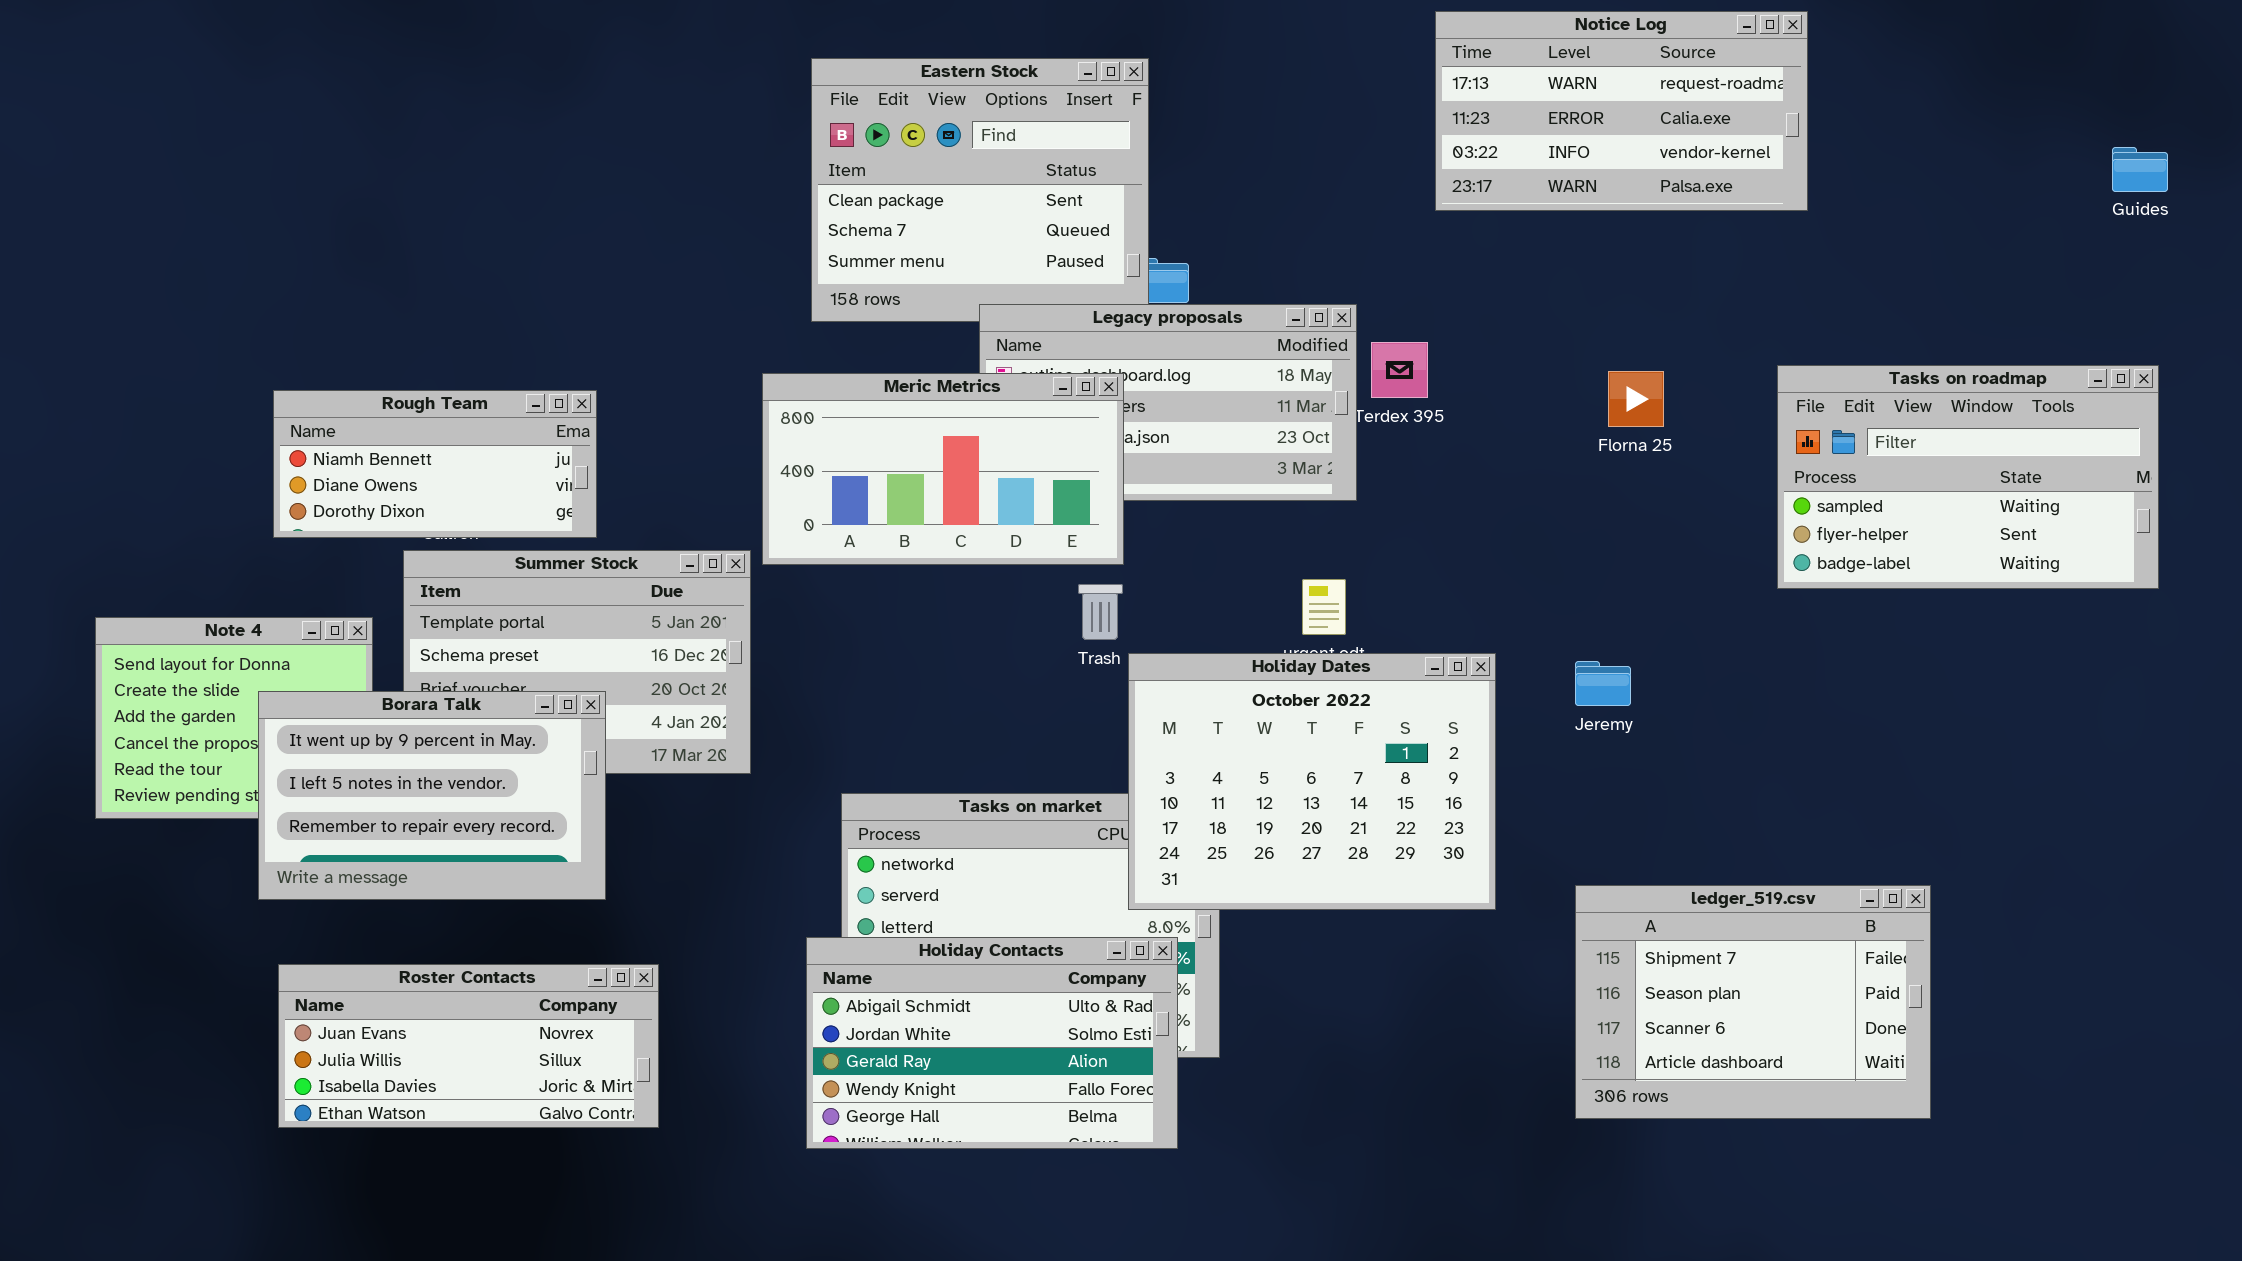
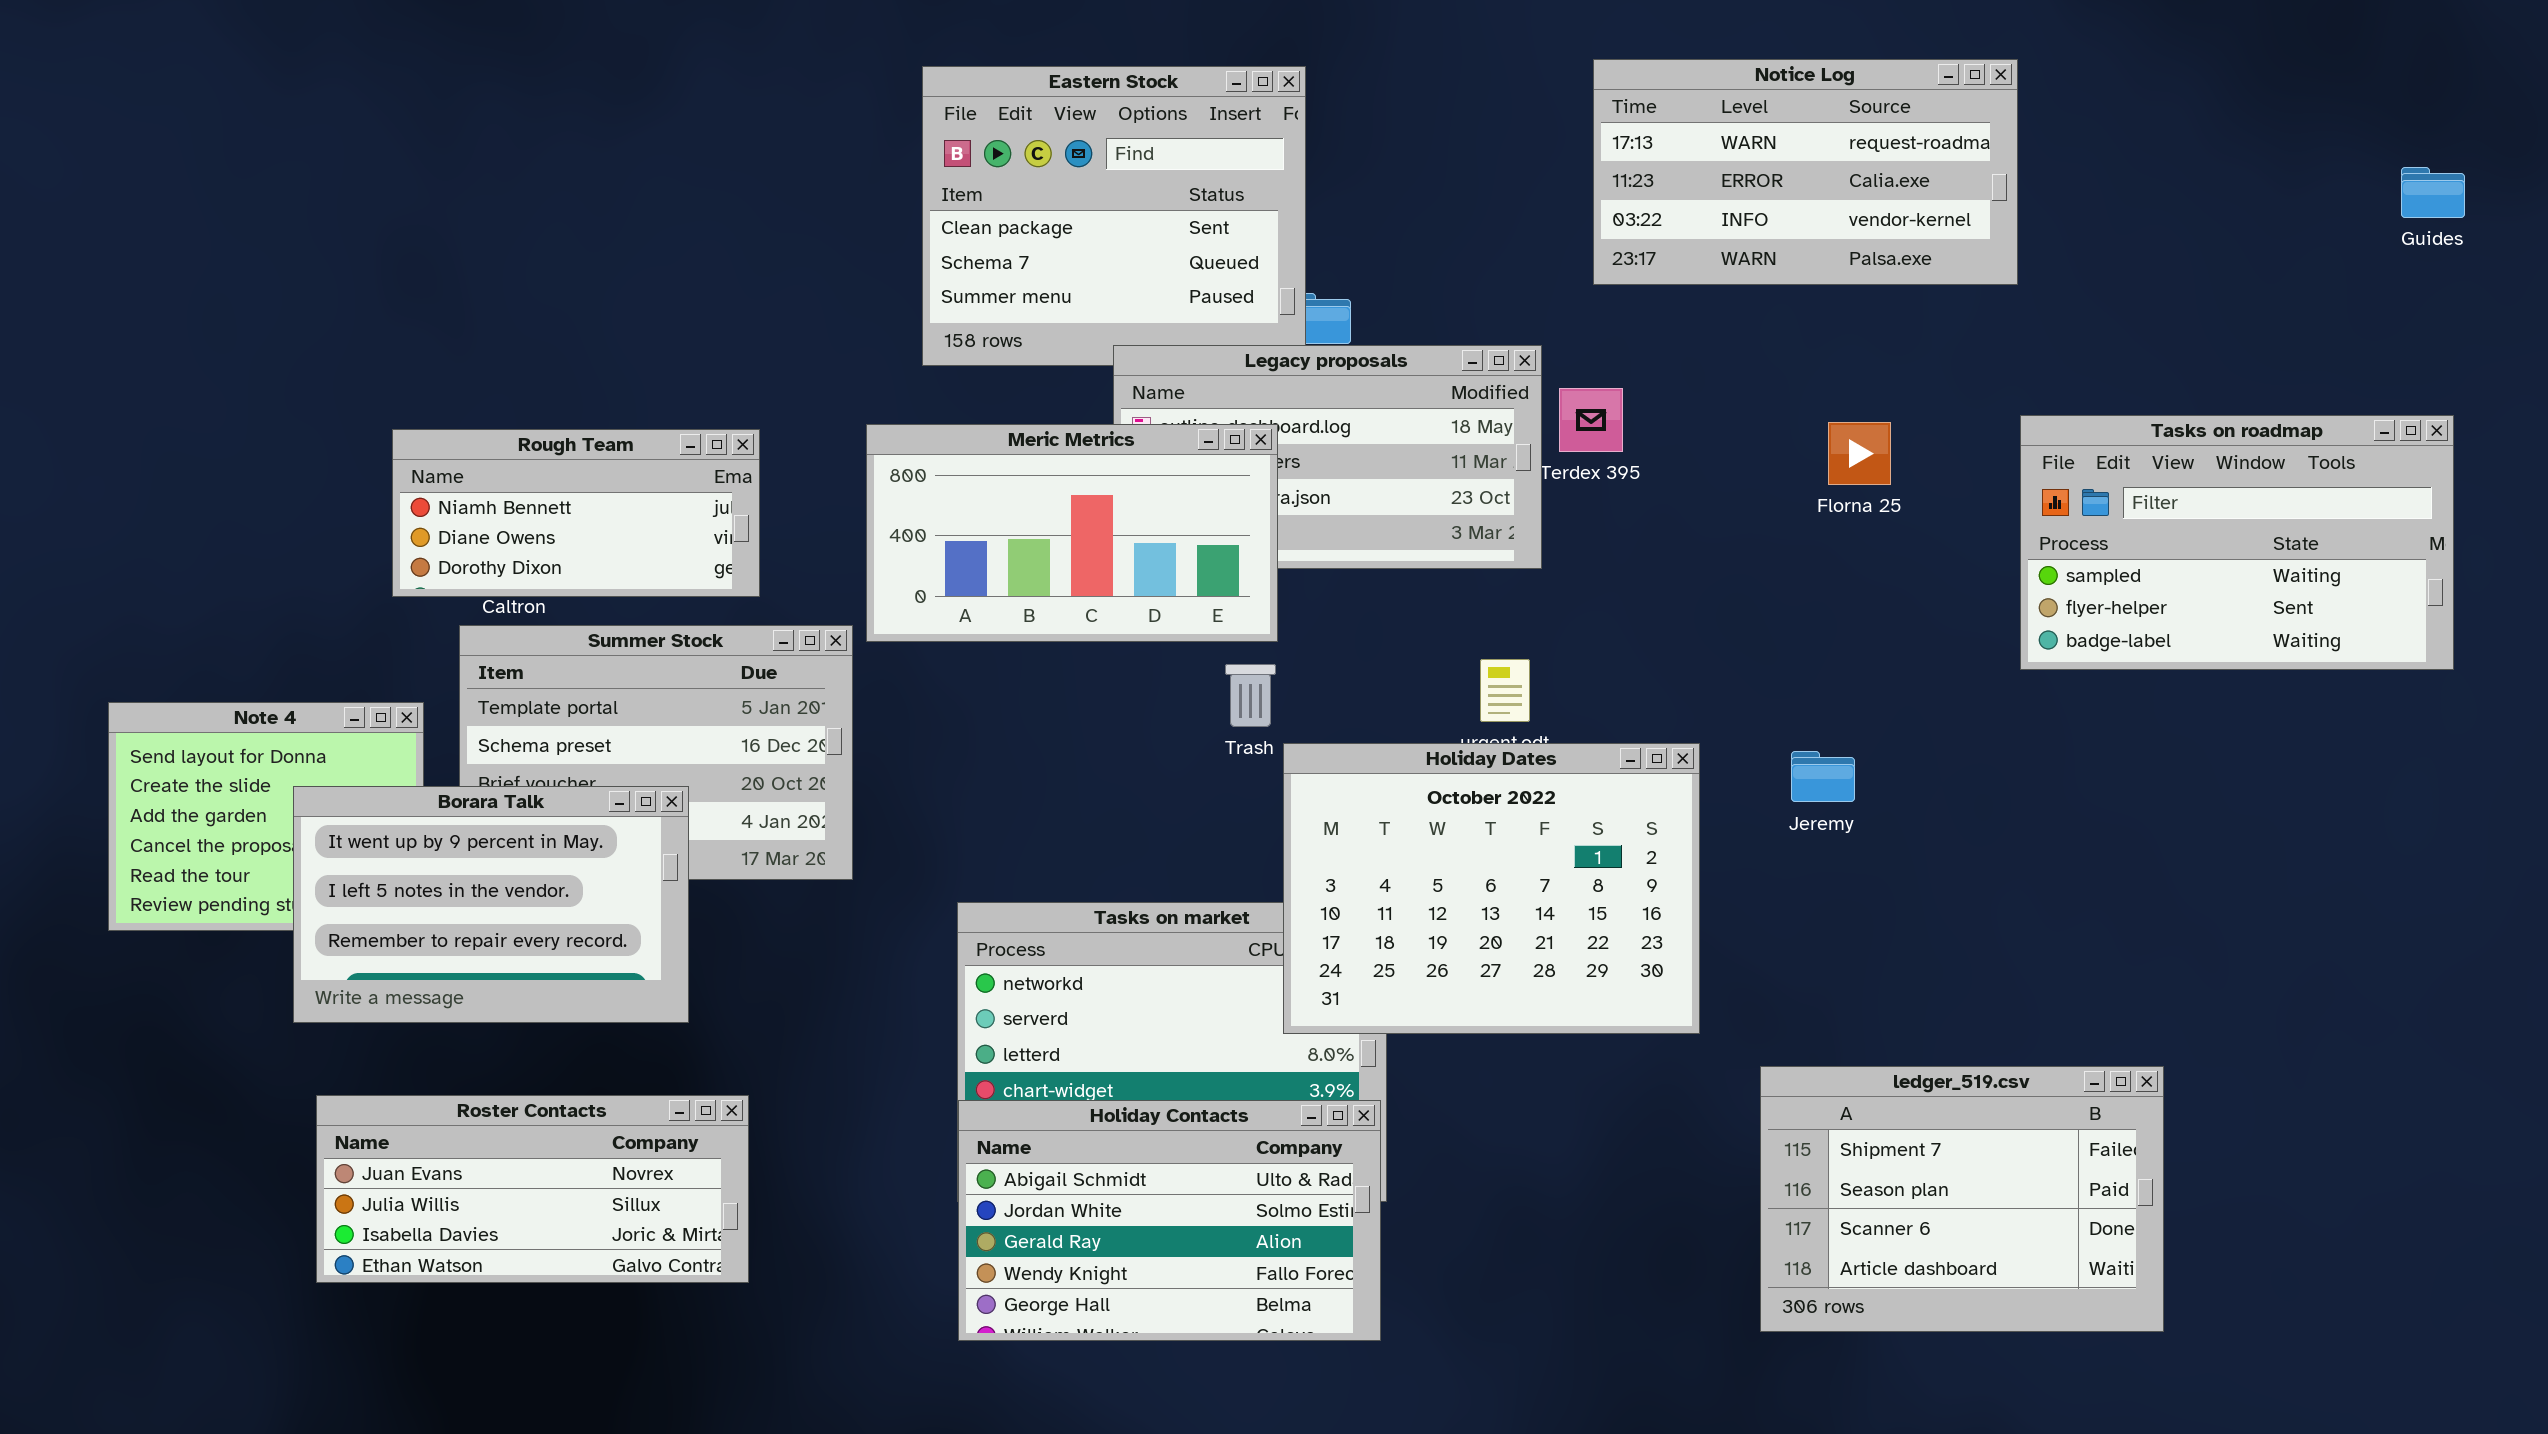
Notice Log: [1435,11,1808,211] -> [1593,59,2018,285], moved
Rough Team: [273,390,597,538] -> [392,429,760,597], moved
ledger_519.csv: [1575,885,1931,1119] -> [1760,1066,2164,1332], moved
Holiday Contacts: [806,937,1178,1149] -> [958,1100,1381,1341], moved

